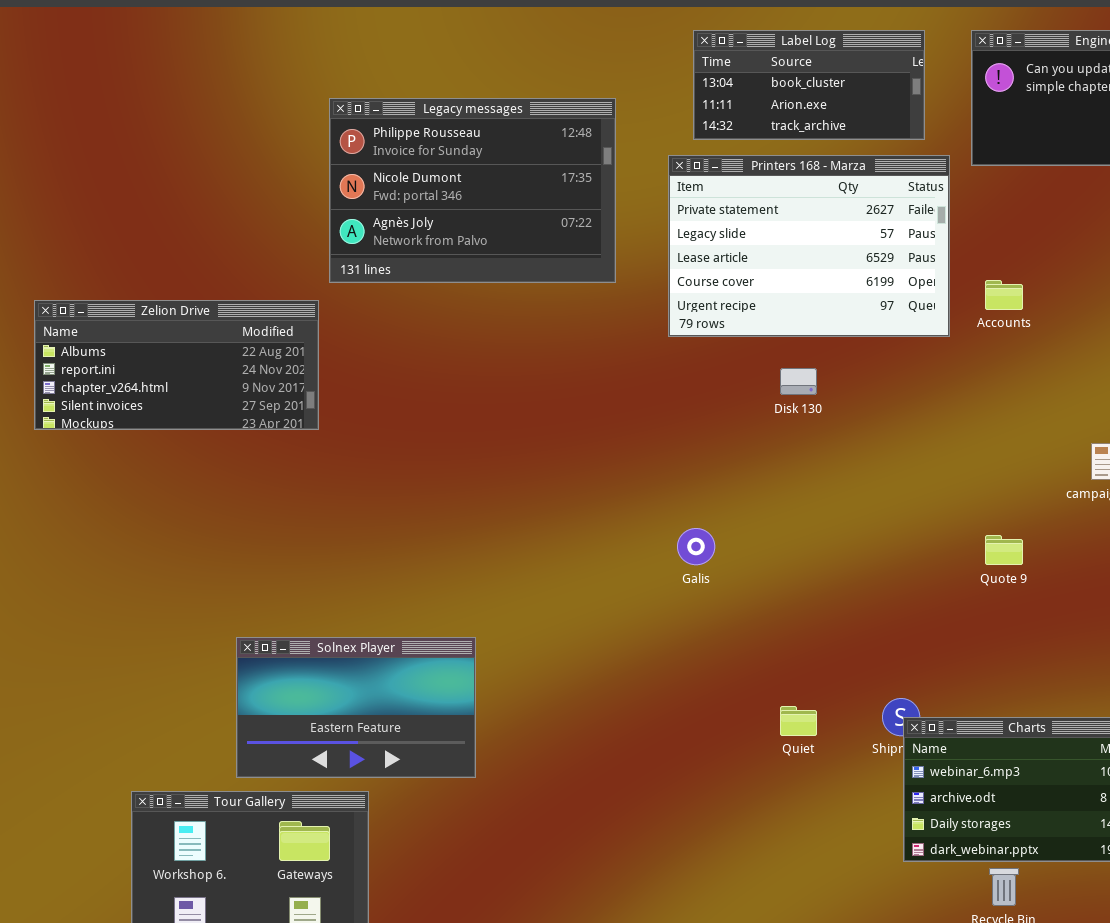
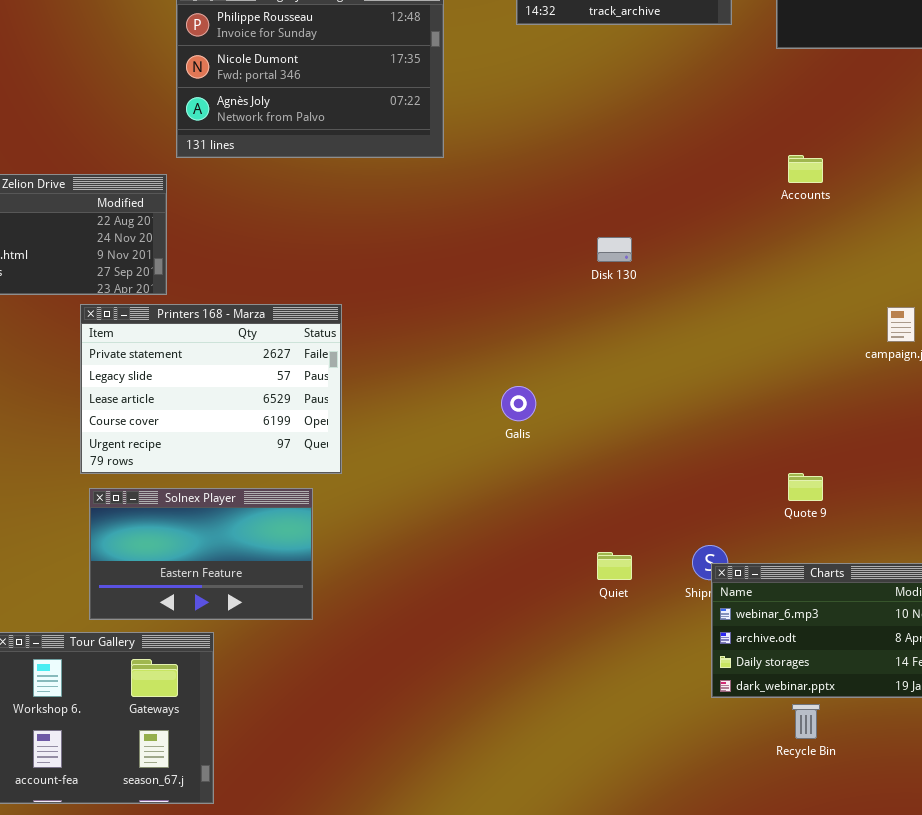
Printers 168 - Marza: [668,155,950,337] -> [80,304,342,474], moved
Quote 9: [985,535,1023,565] -> [788,473,823,501], moved

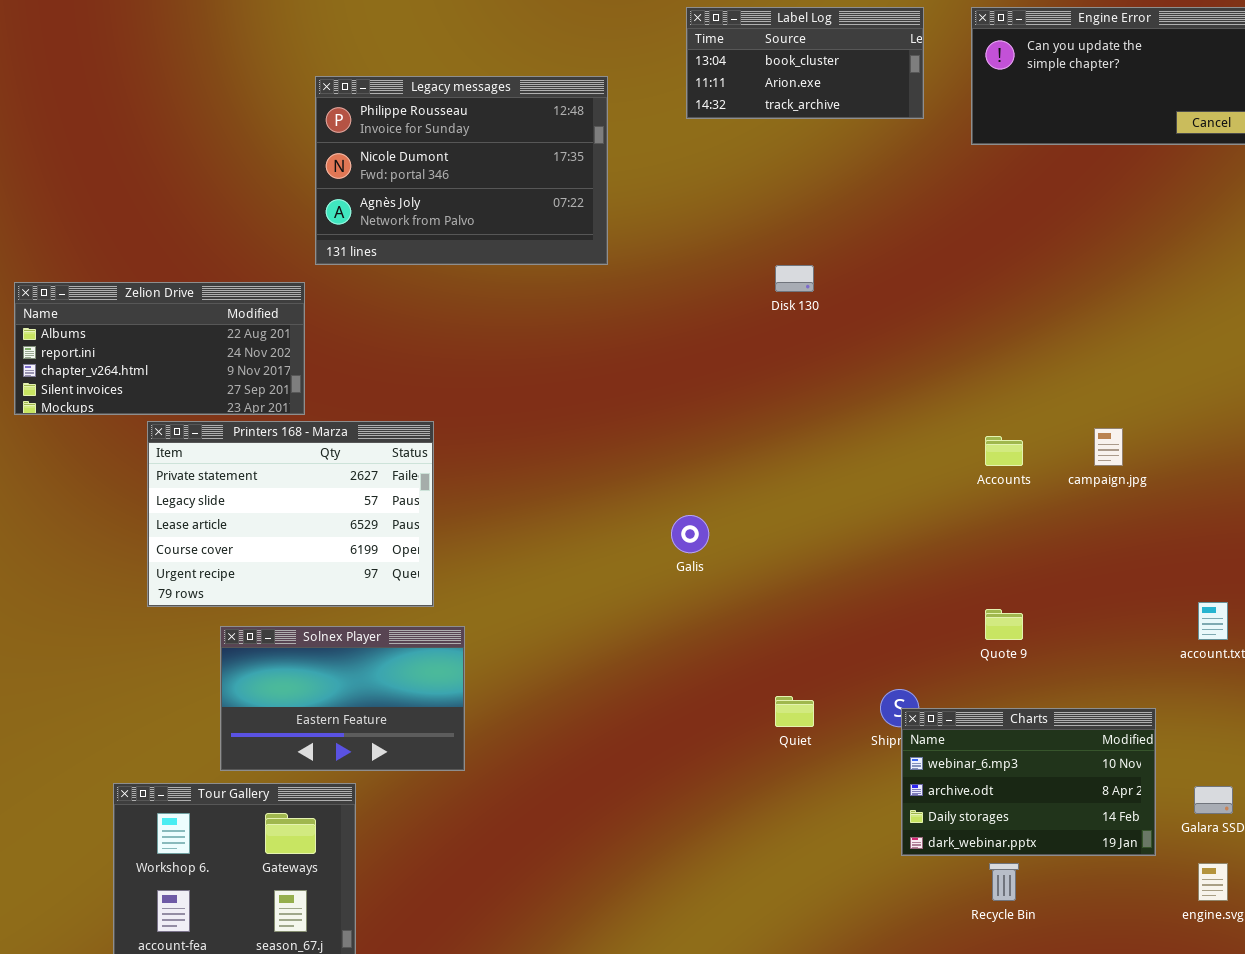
Accounts: [788,155,823,183] -> [985,436,1023,466], moved
Disk 130: [597,237,632,262] -> [775,265,814,292], moved
Printers 168 - Marza: [80,304,342,474] -> [147,421,434,607], moved

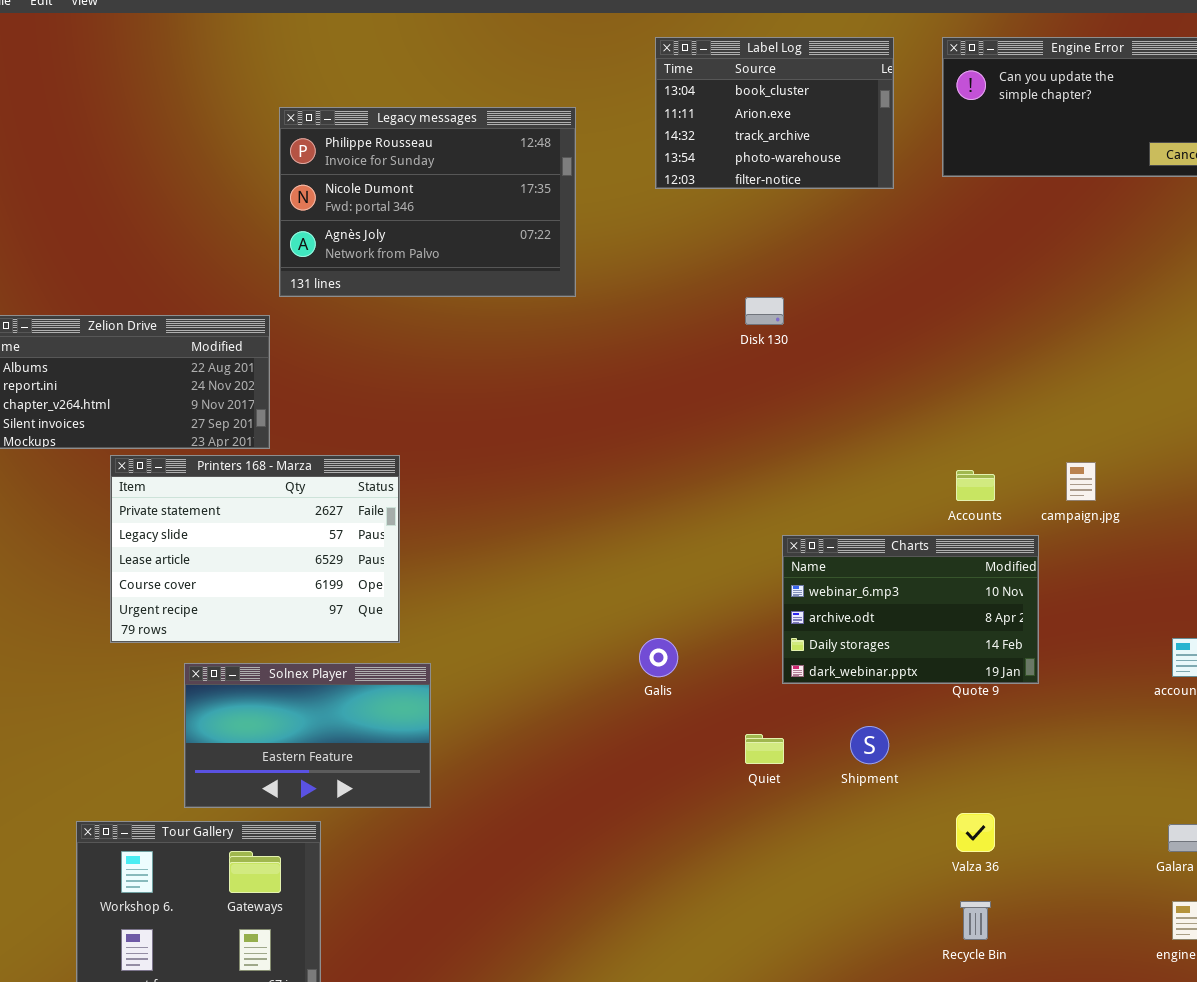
Label Log: [686,7,924,119] -> [655,37,894,189], resized
Galis: [671,515,709,553] -> [639,638,678,677], moved
Charts: [901,708,1156,856] -> [782,535,1039,684], moved

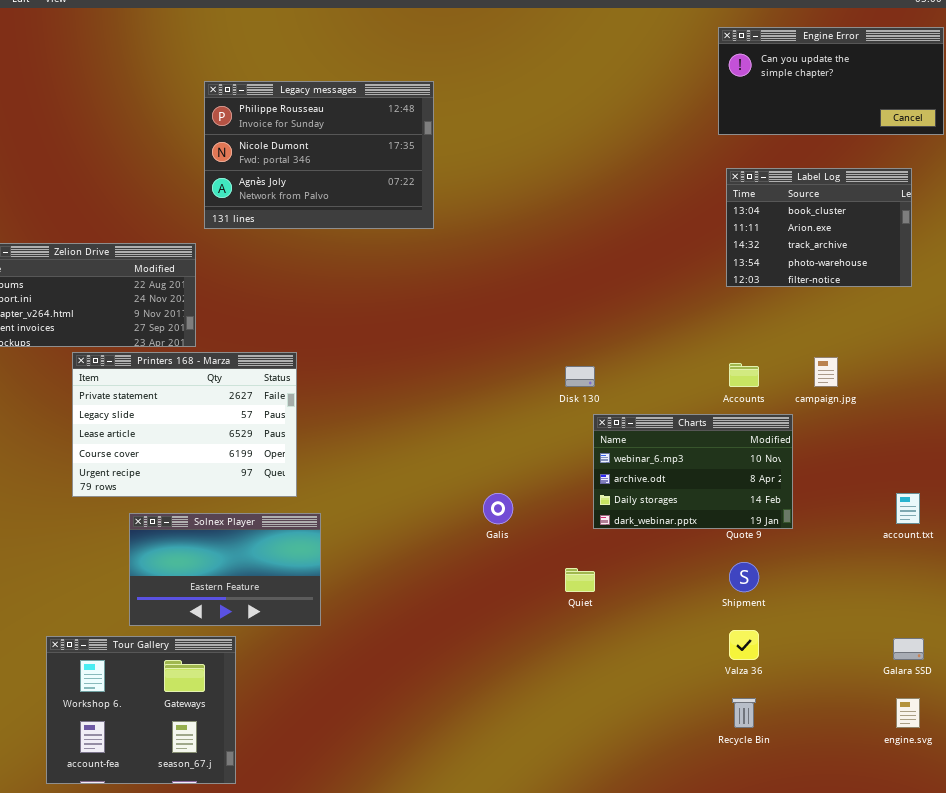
Label Log: [655,37,894,189] -> [726,168,912,287], moved
Disk 130: [745,297,784,325] -> [565,366,595,387], moved
Shipment: [850,726,889,764] -> [729,562,759,592], moved

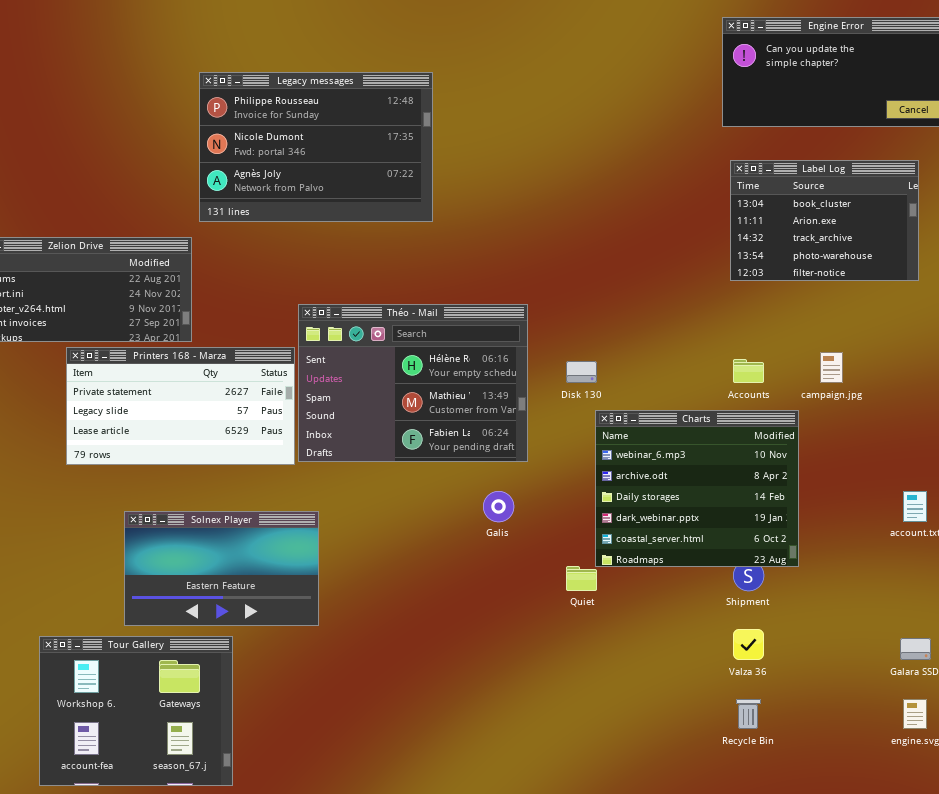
Théo - Mail: none -> [298,304,528,462], opened
Printers 168 - Marza: [72,352,297,497] -> [66,347,295,465], resized
Charts: [593,414,793,529] -> [595,410,799,567], resized

